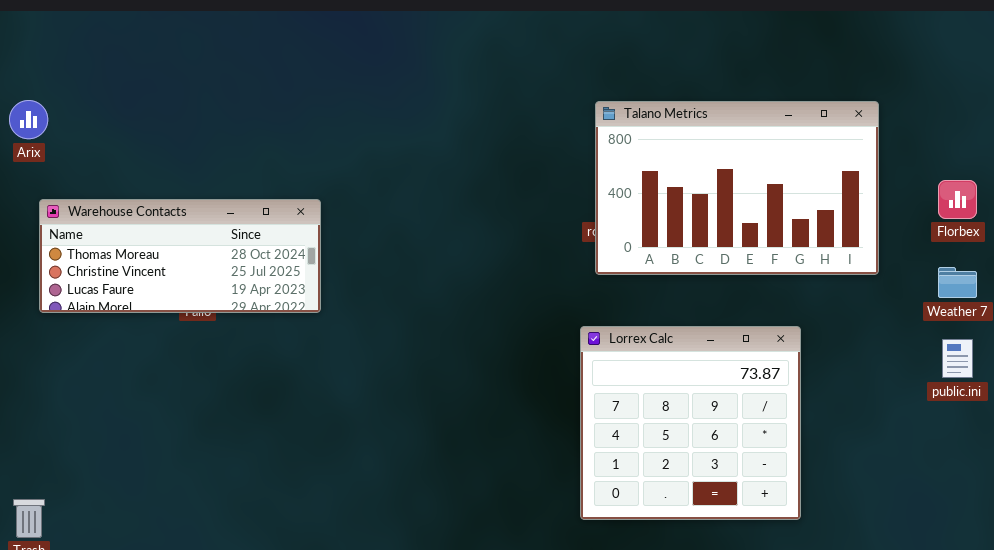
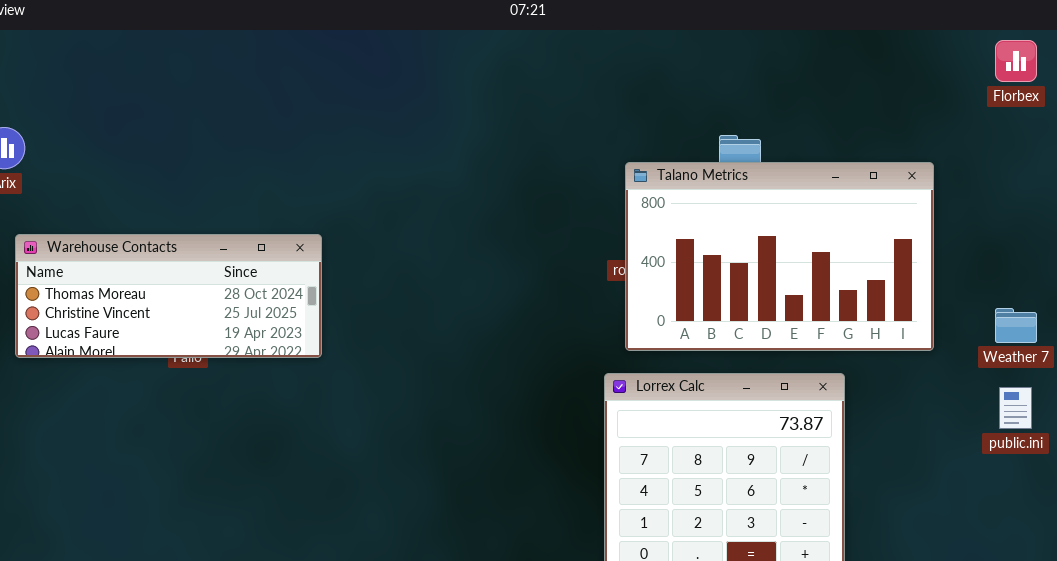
Talano Metrics: [595,101,879,275] -> [625,162,934,351], moved
Florbex: [938,180,977,219] -> [995,40,1037,82], moved

